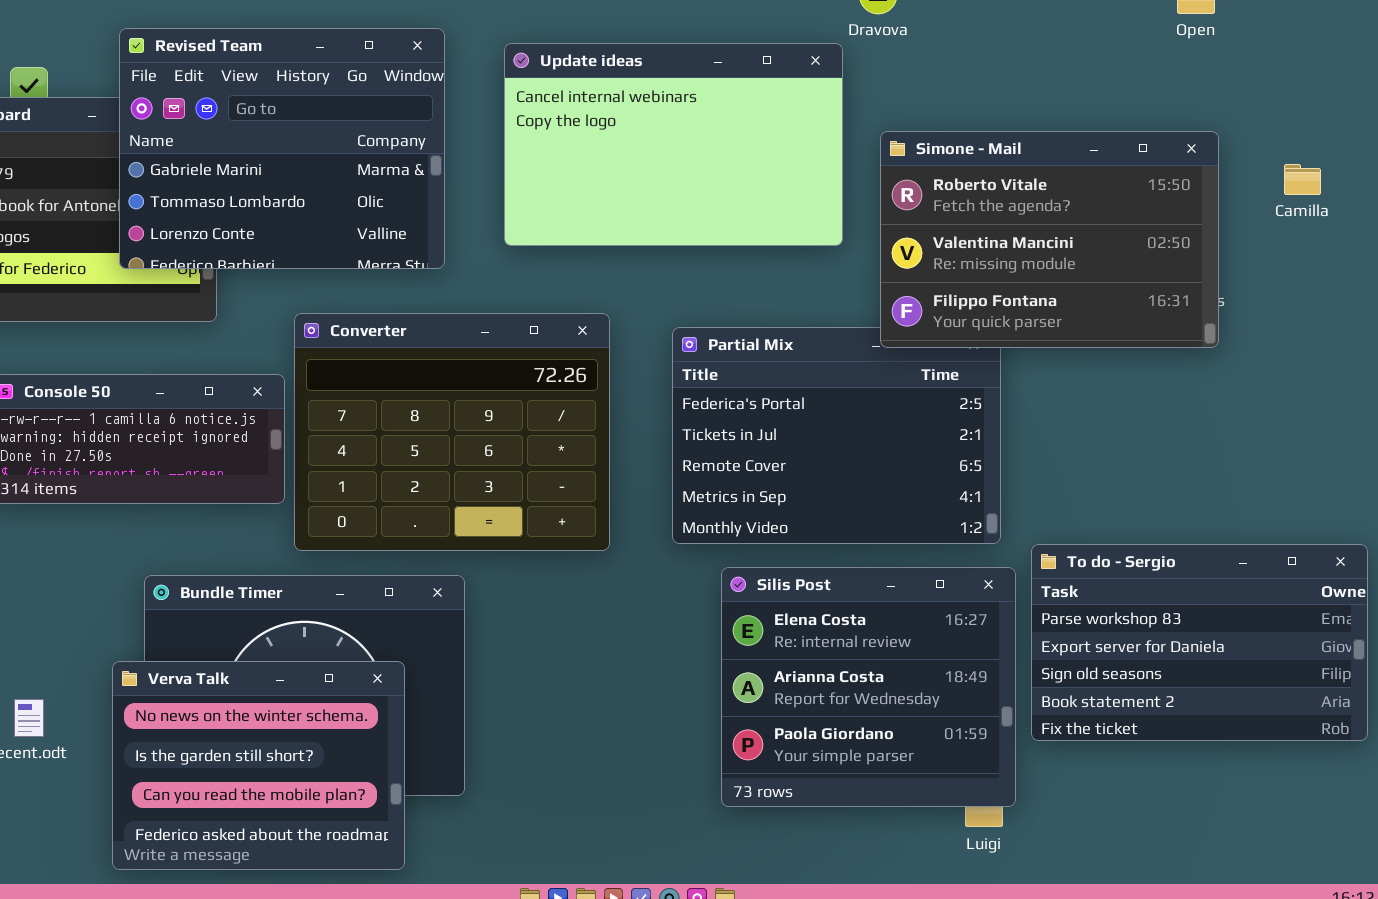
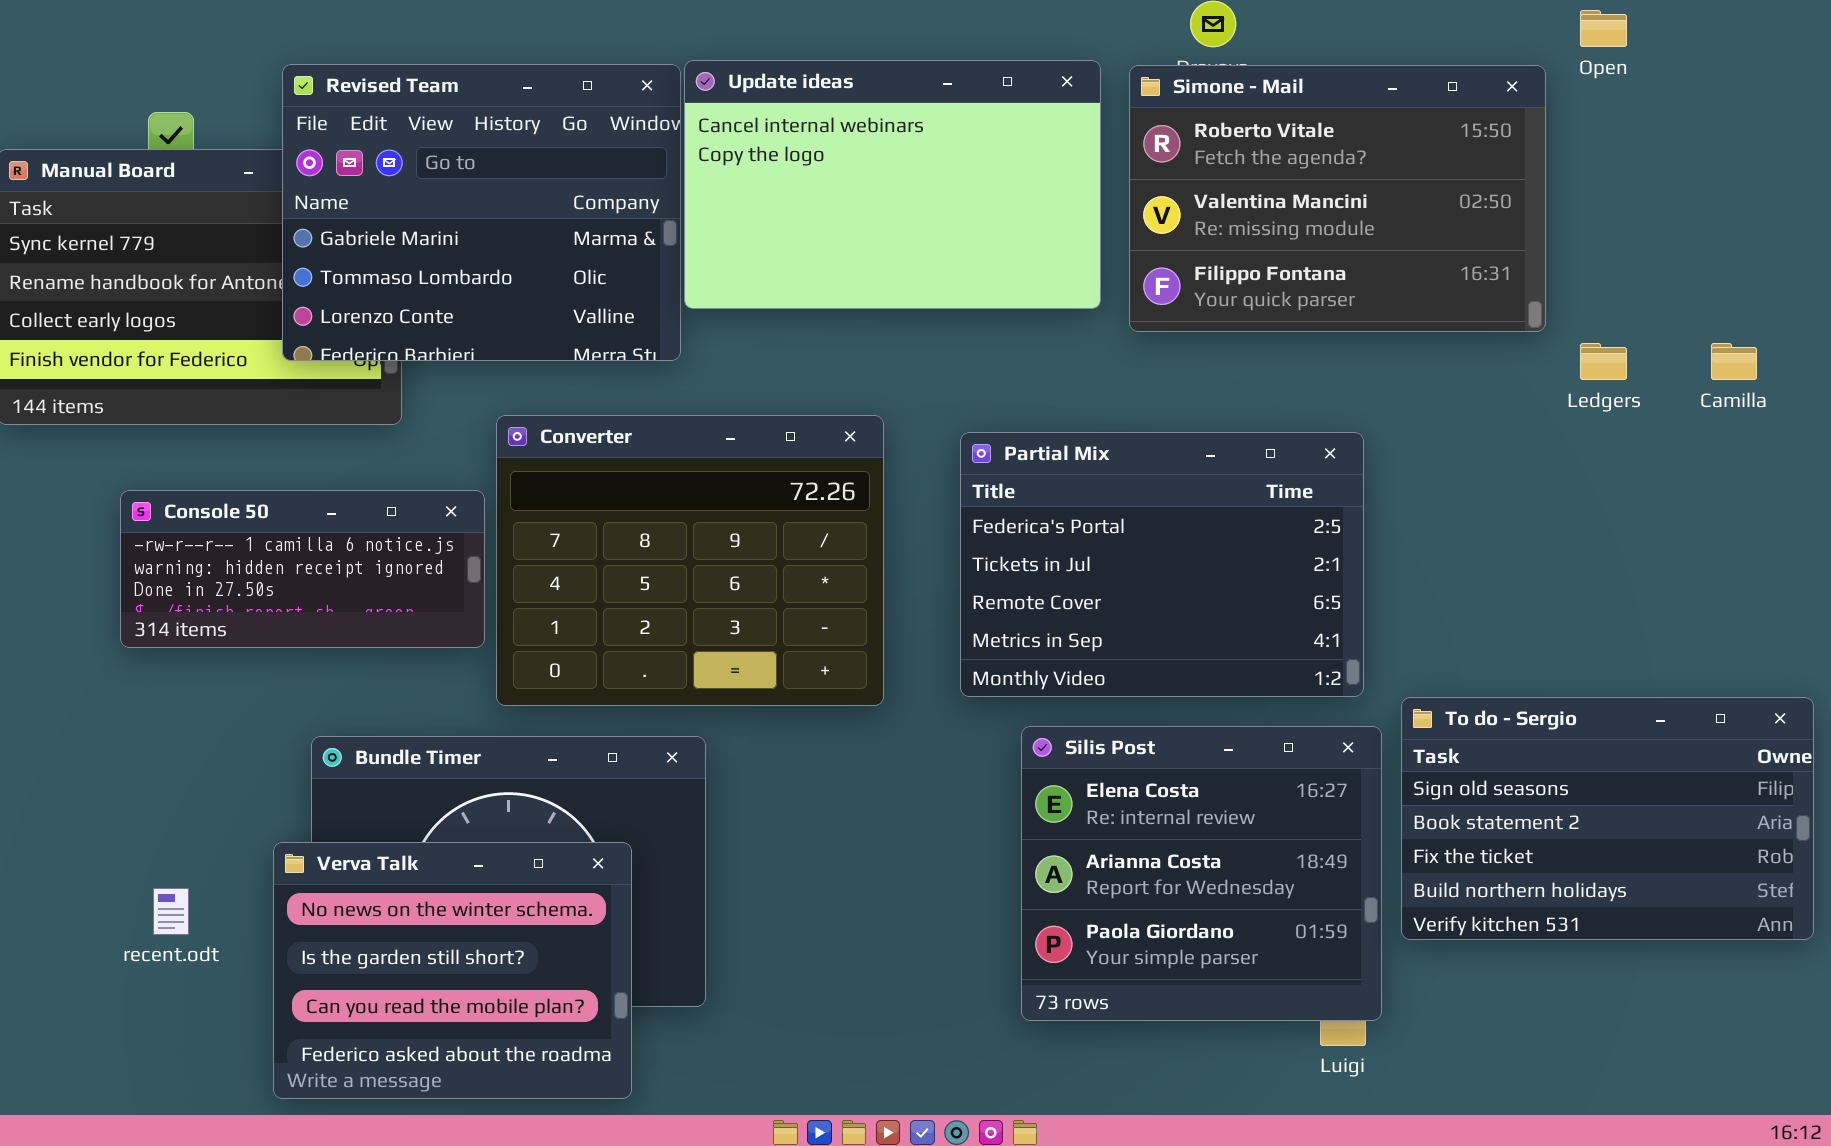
Update ideas: [504,43,843,246] -> [684,60,1101,309], moved
Simone - Mail: [880,131,1219,348] -> [1129,65,1546,332], moved
Camilla: [1284,164,1321,195] -> [1711,343,1757,380], moved
To do - Sergio: [1031,544,1368,741] -> [1401,697,1814,940], scrolled down 2 rows

